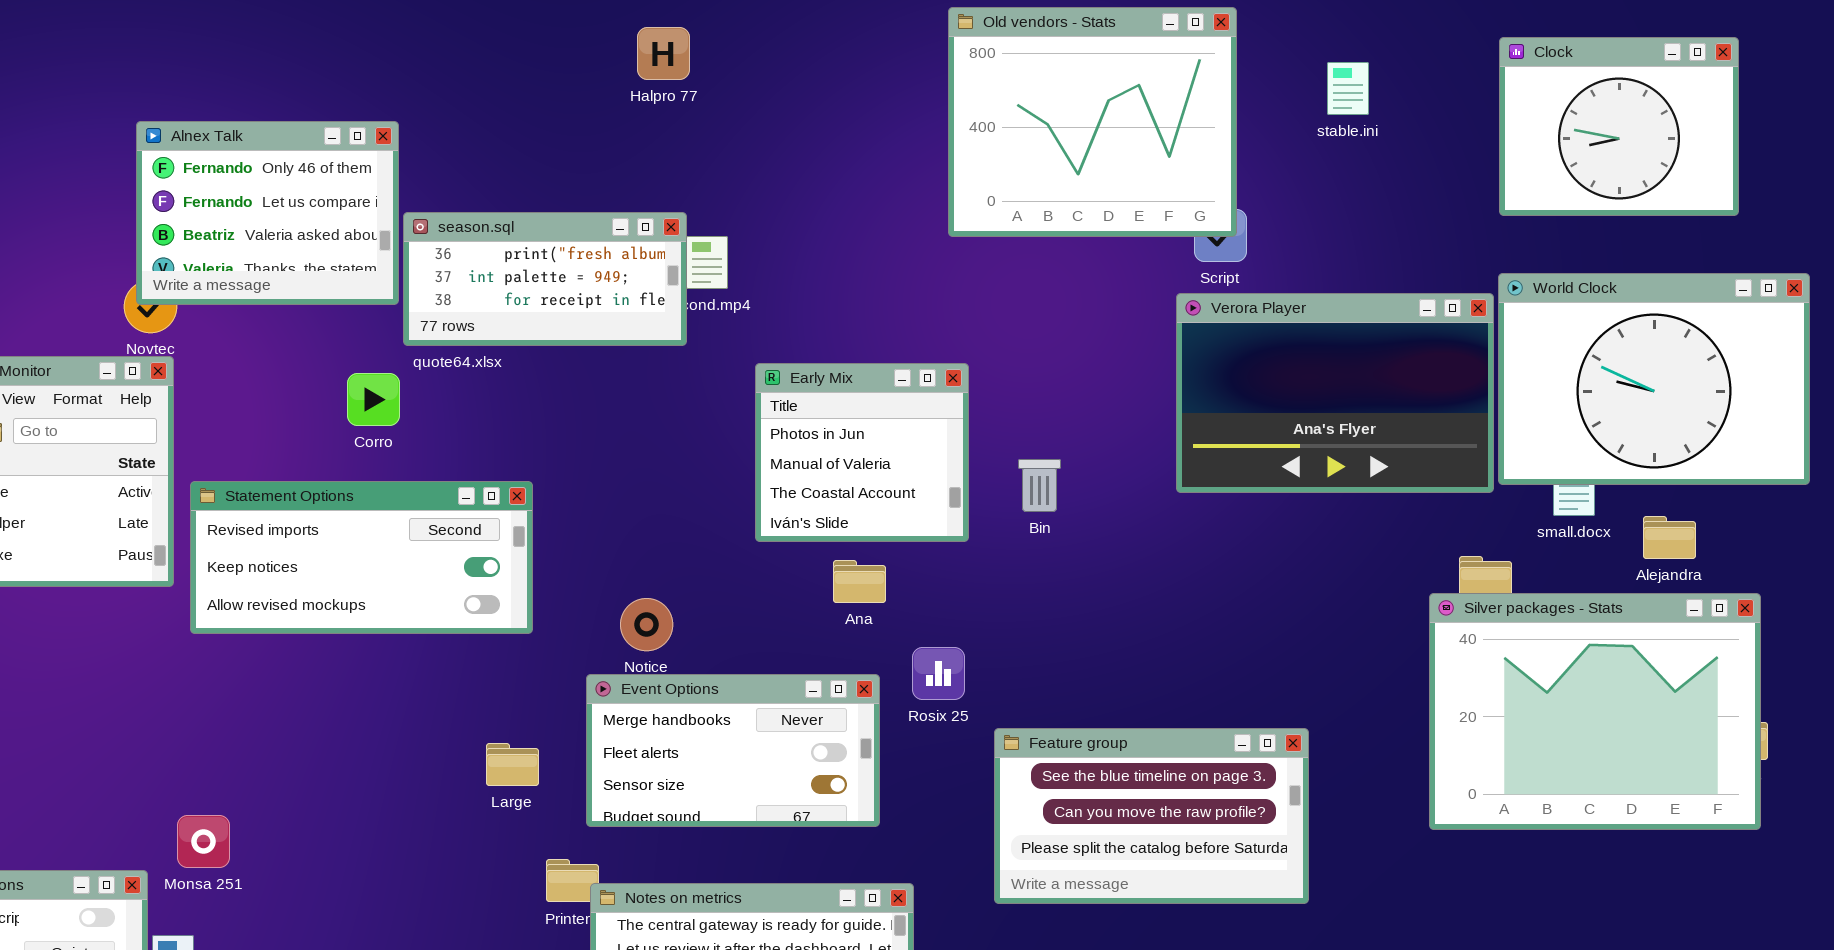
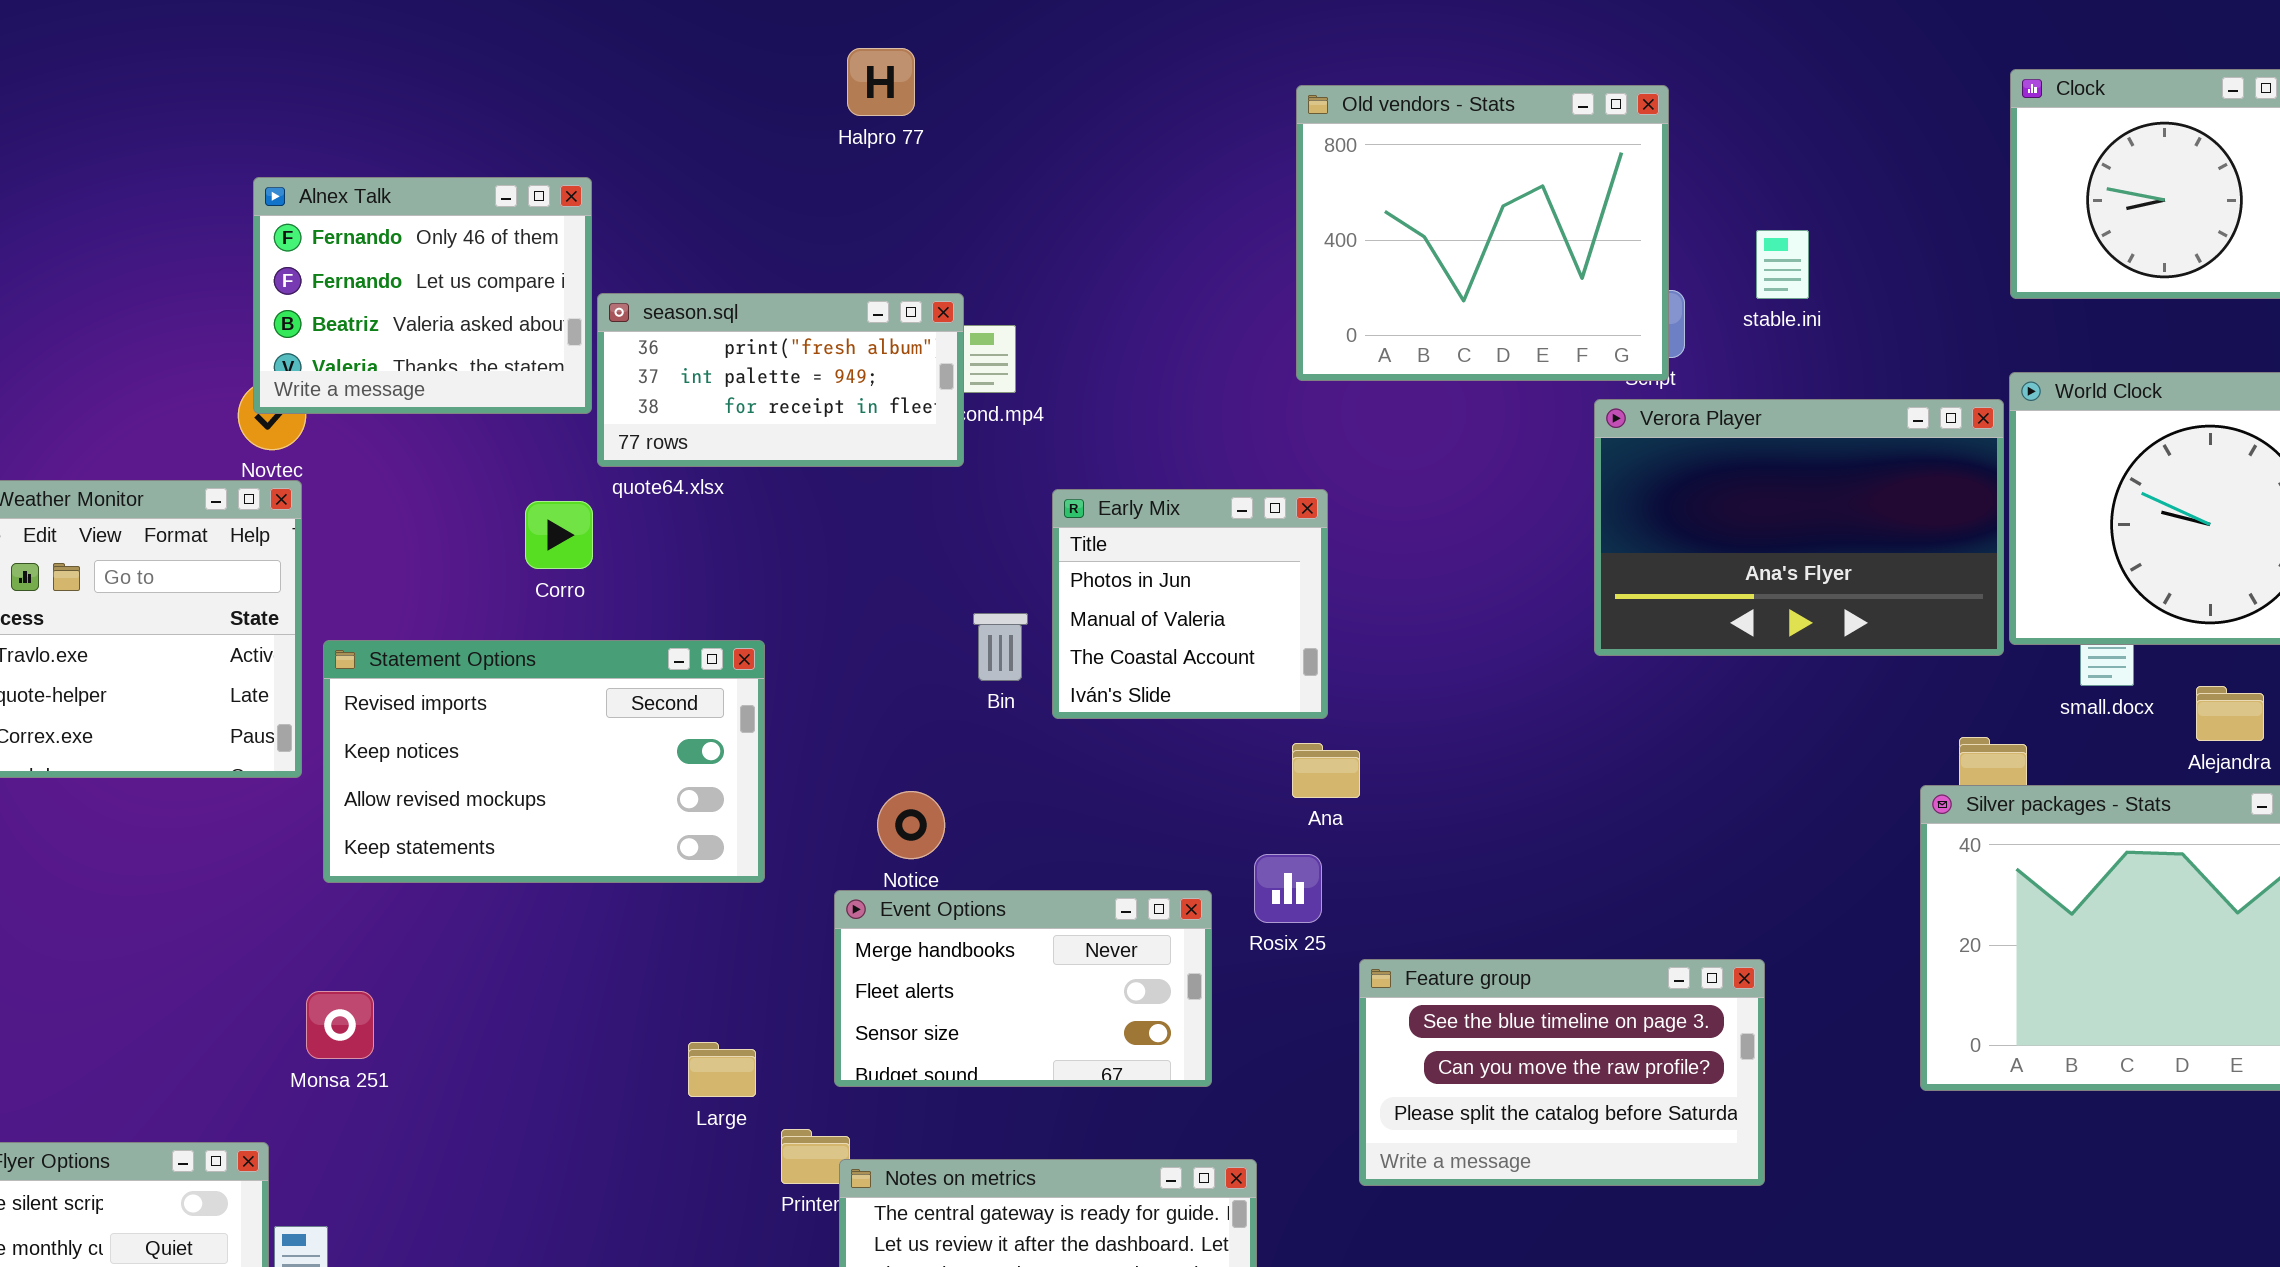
Old vendors - Stats: [948,7,1237,237] -> [1296,85,1669,381], moved
Halpro 77: [637,27,690,80] -> [847,48,915,116], moved
stable.ini: [1327,62,1369,115] -> [1756,230,1809,299], moved
Bin: [1018,459,1061,512] -> [973,613,1028,681], moved
Statement Options: [190,481,533,634] -> [323,640,765,883], resized
Ana: [833,560,886,603] -> [1292,743,1360,798], moved
Large: [486,743,539,786] -> [688,1042,756,1097], moved
Monsa 251: [177,815,230,868] -> [306,991,374,1059], moved

